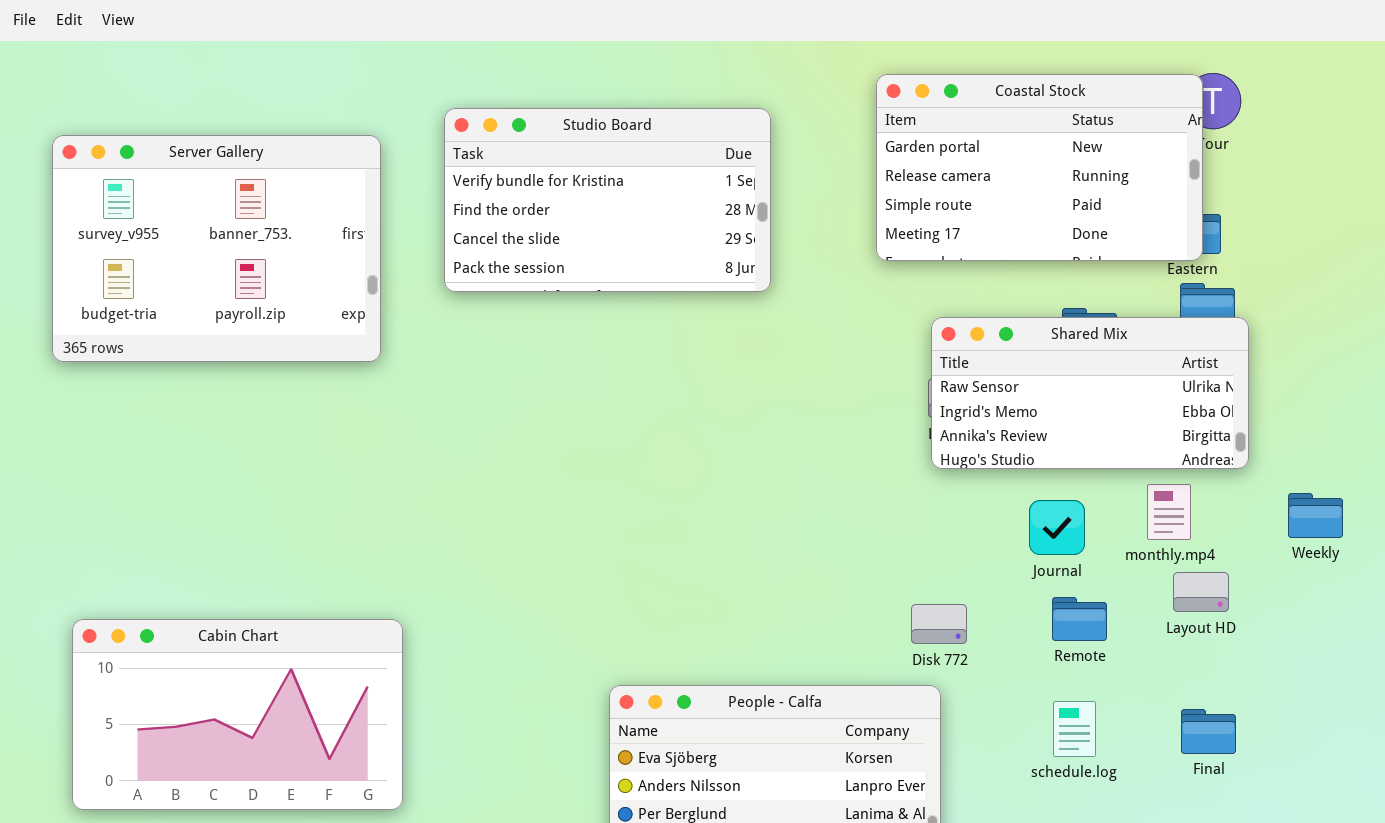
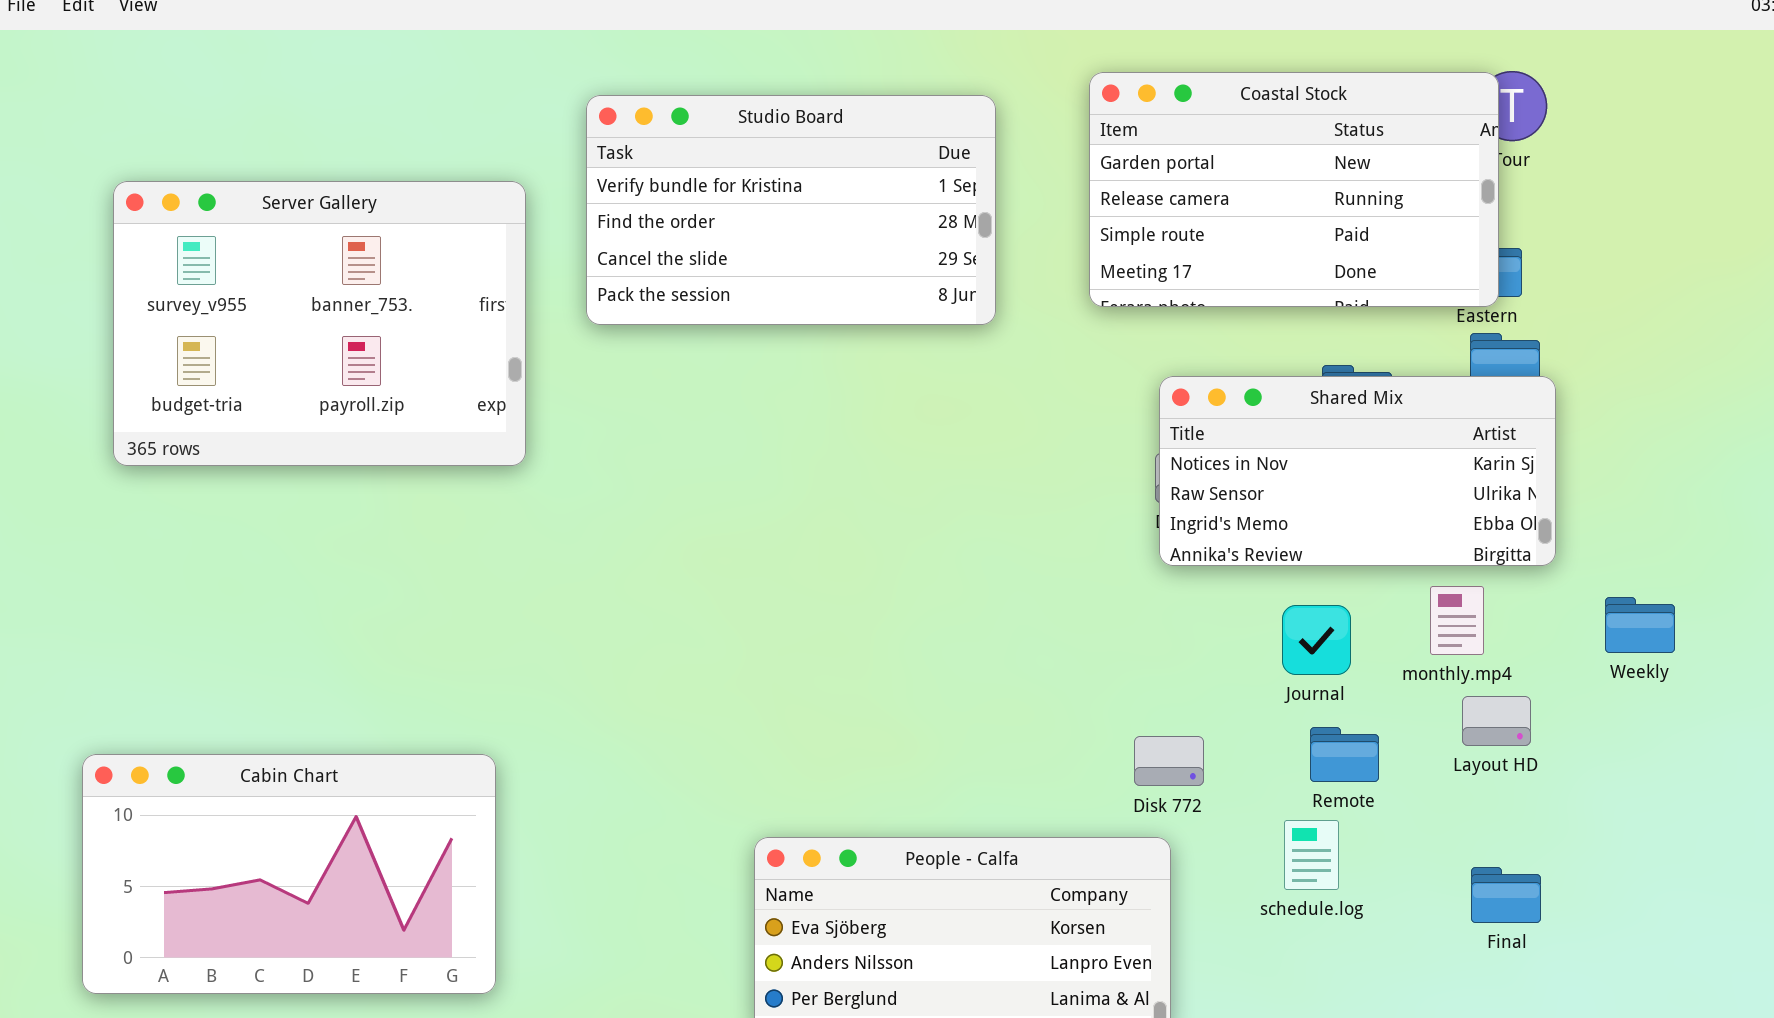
Studio Board: [444,108,771,292] -> [586,95,996,325], moved
Server Gallery: [52,135,381,362] -> [113,181,526,466], moved
Shared Mix: [931,317,1249,469] -> [1159,376,1556,566], scrolled up 1 row
schedule.log: [1053,701,1096,757] -> [1284,820,1339,890], moved

